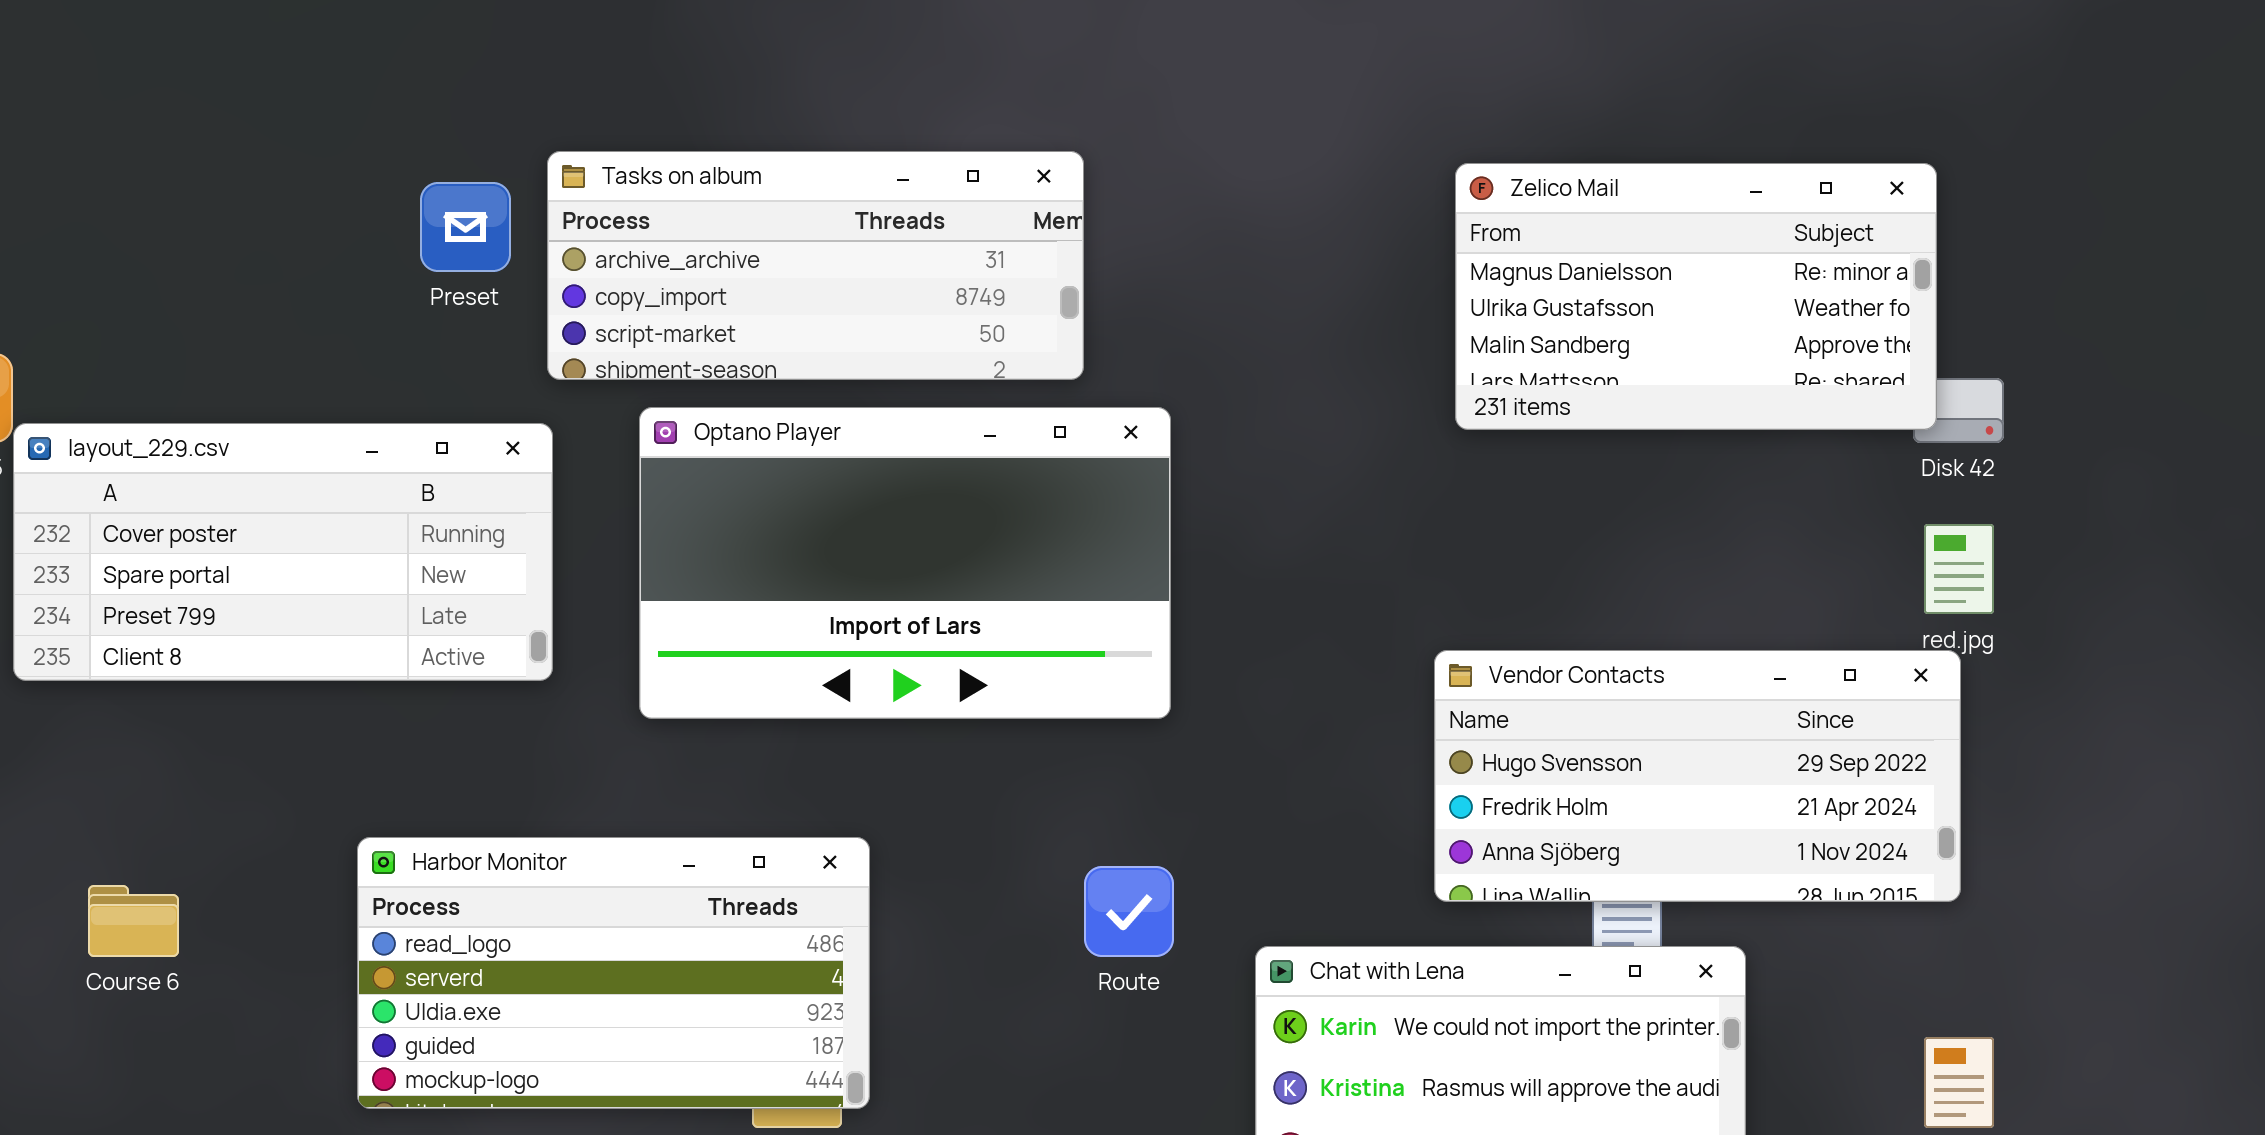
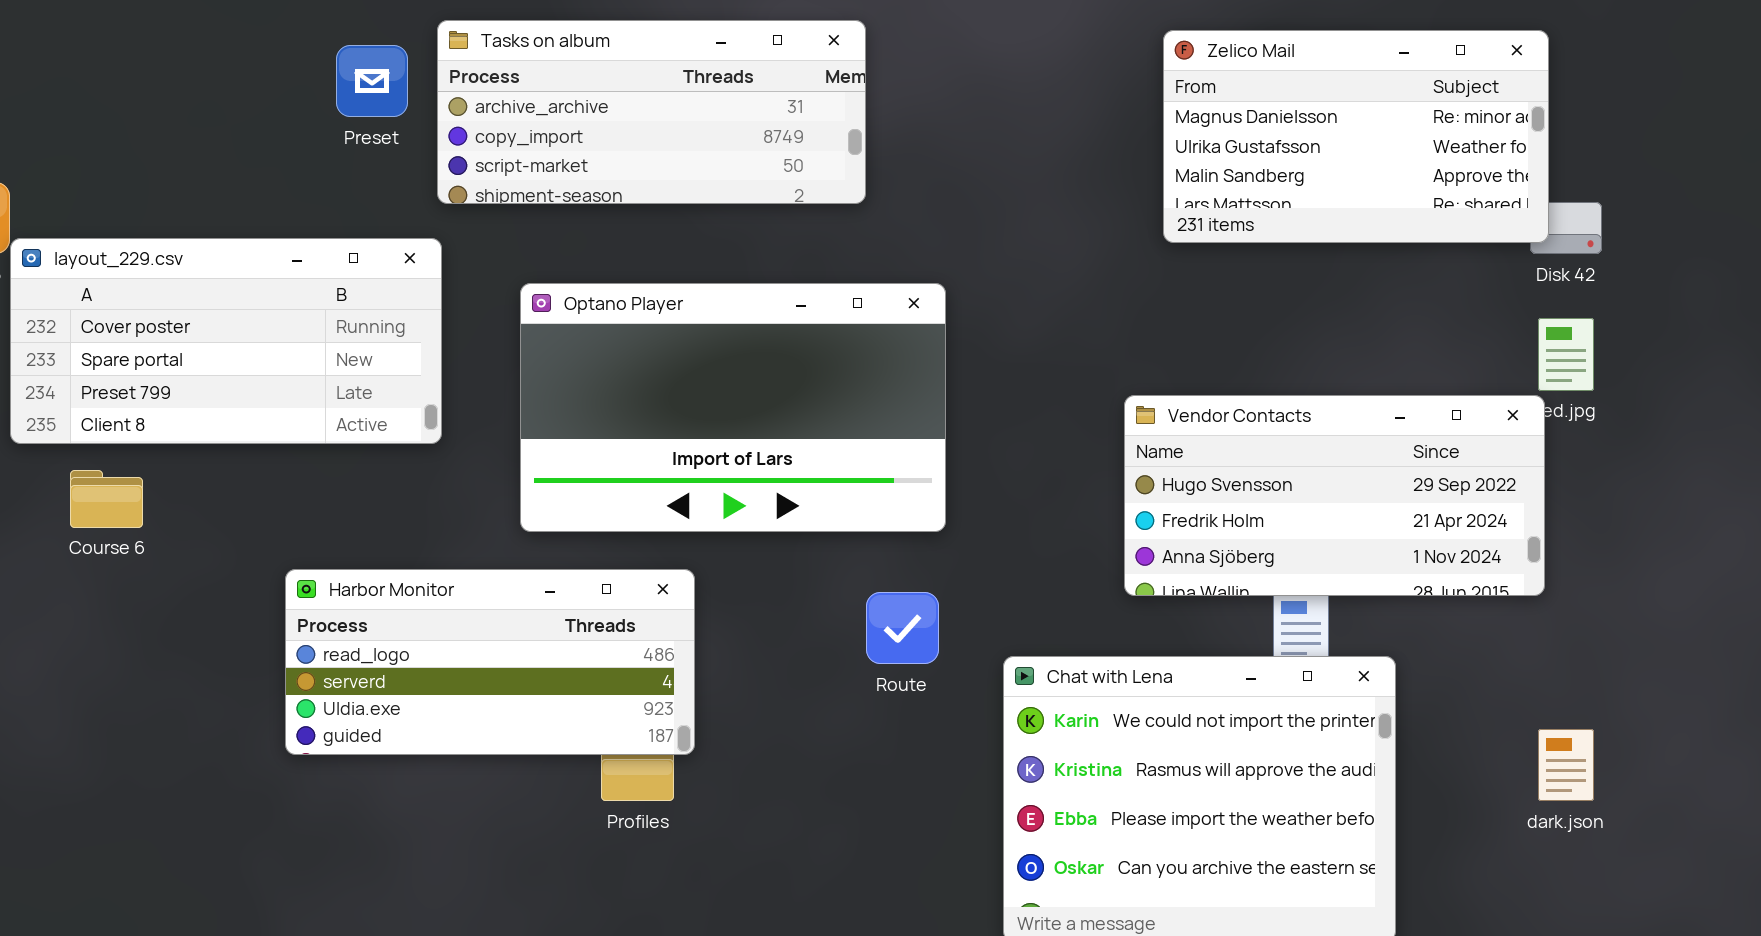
Optano Player: [639,407,1171,719] -> [520,283,946,532], moved
Vendor Contacts: [1434,650,1961,902] -> [1124,395,1545,596], moved
Harbor Monitor: [357,837,870,1109] -> [285,569,695,755], resized
Course 6: [88,885,179,957] -> [70,470,143,528], moved

